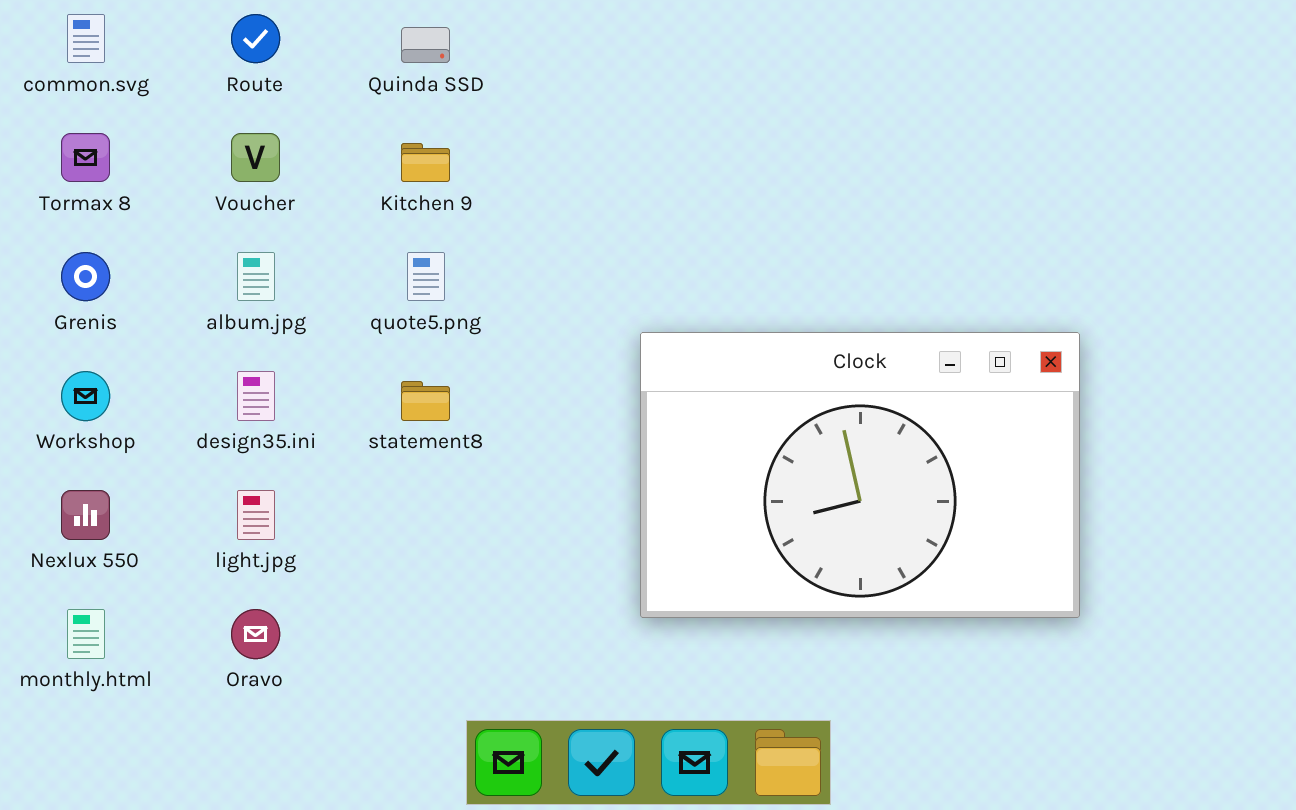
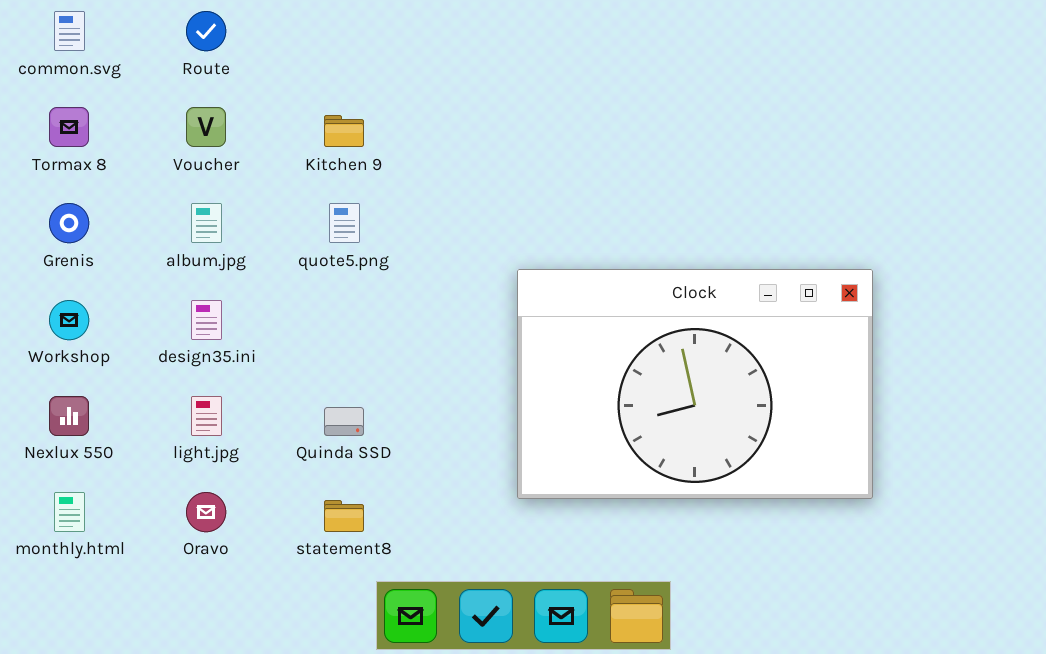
Quinda SSD: [401,27,450,63] -> [324,407,364,436], moved
statement8: [401,381,450,421] -> [324,500,364,532], moved

